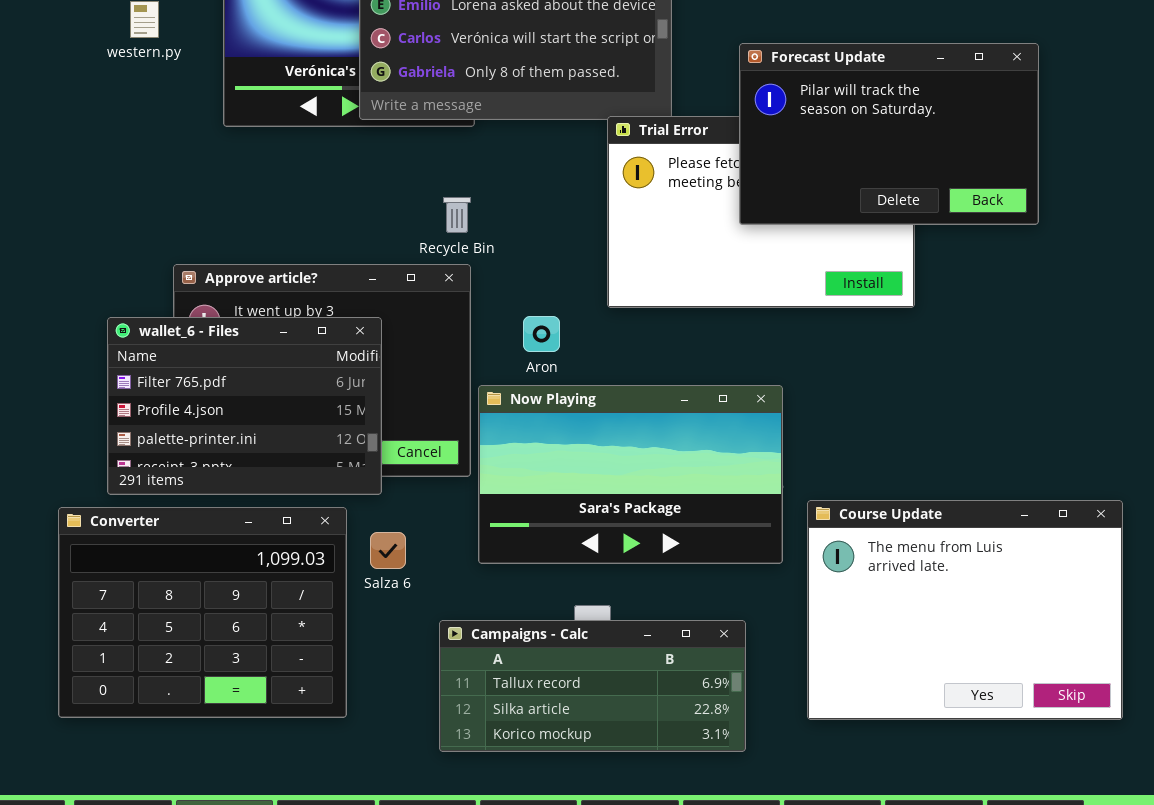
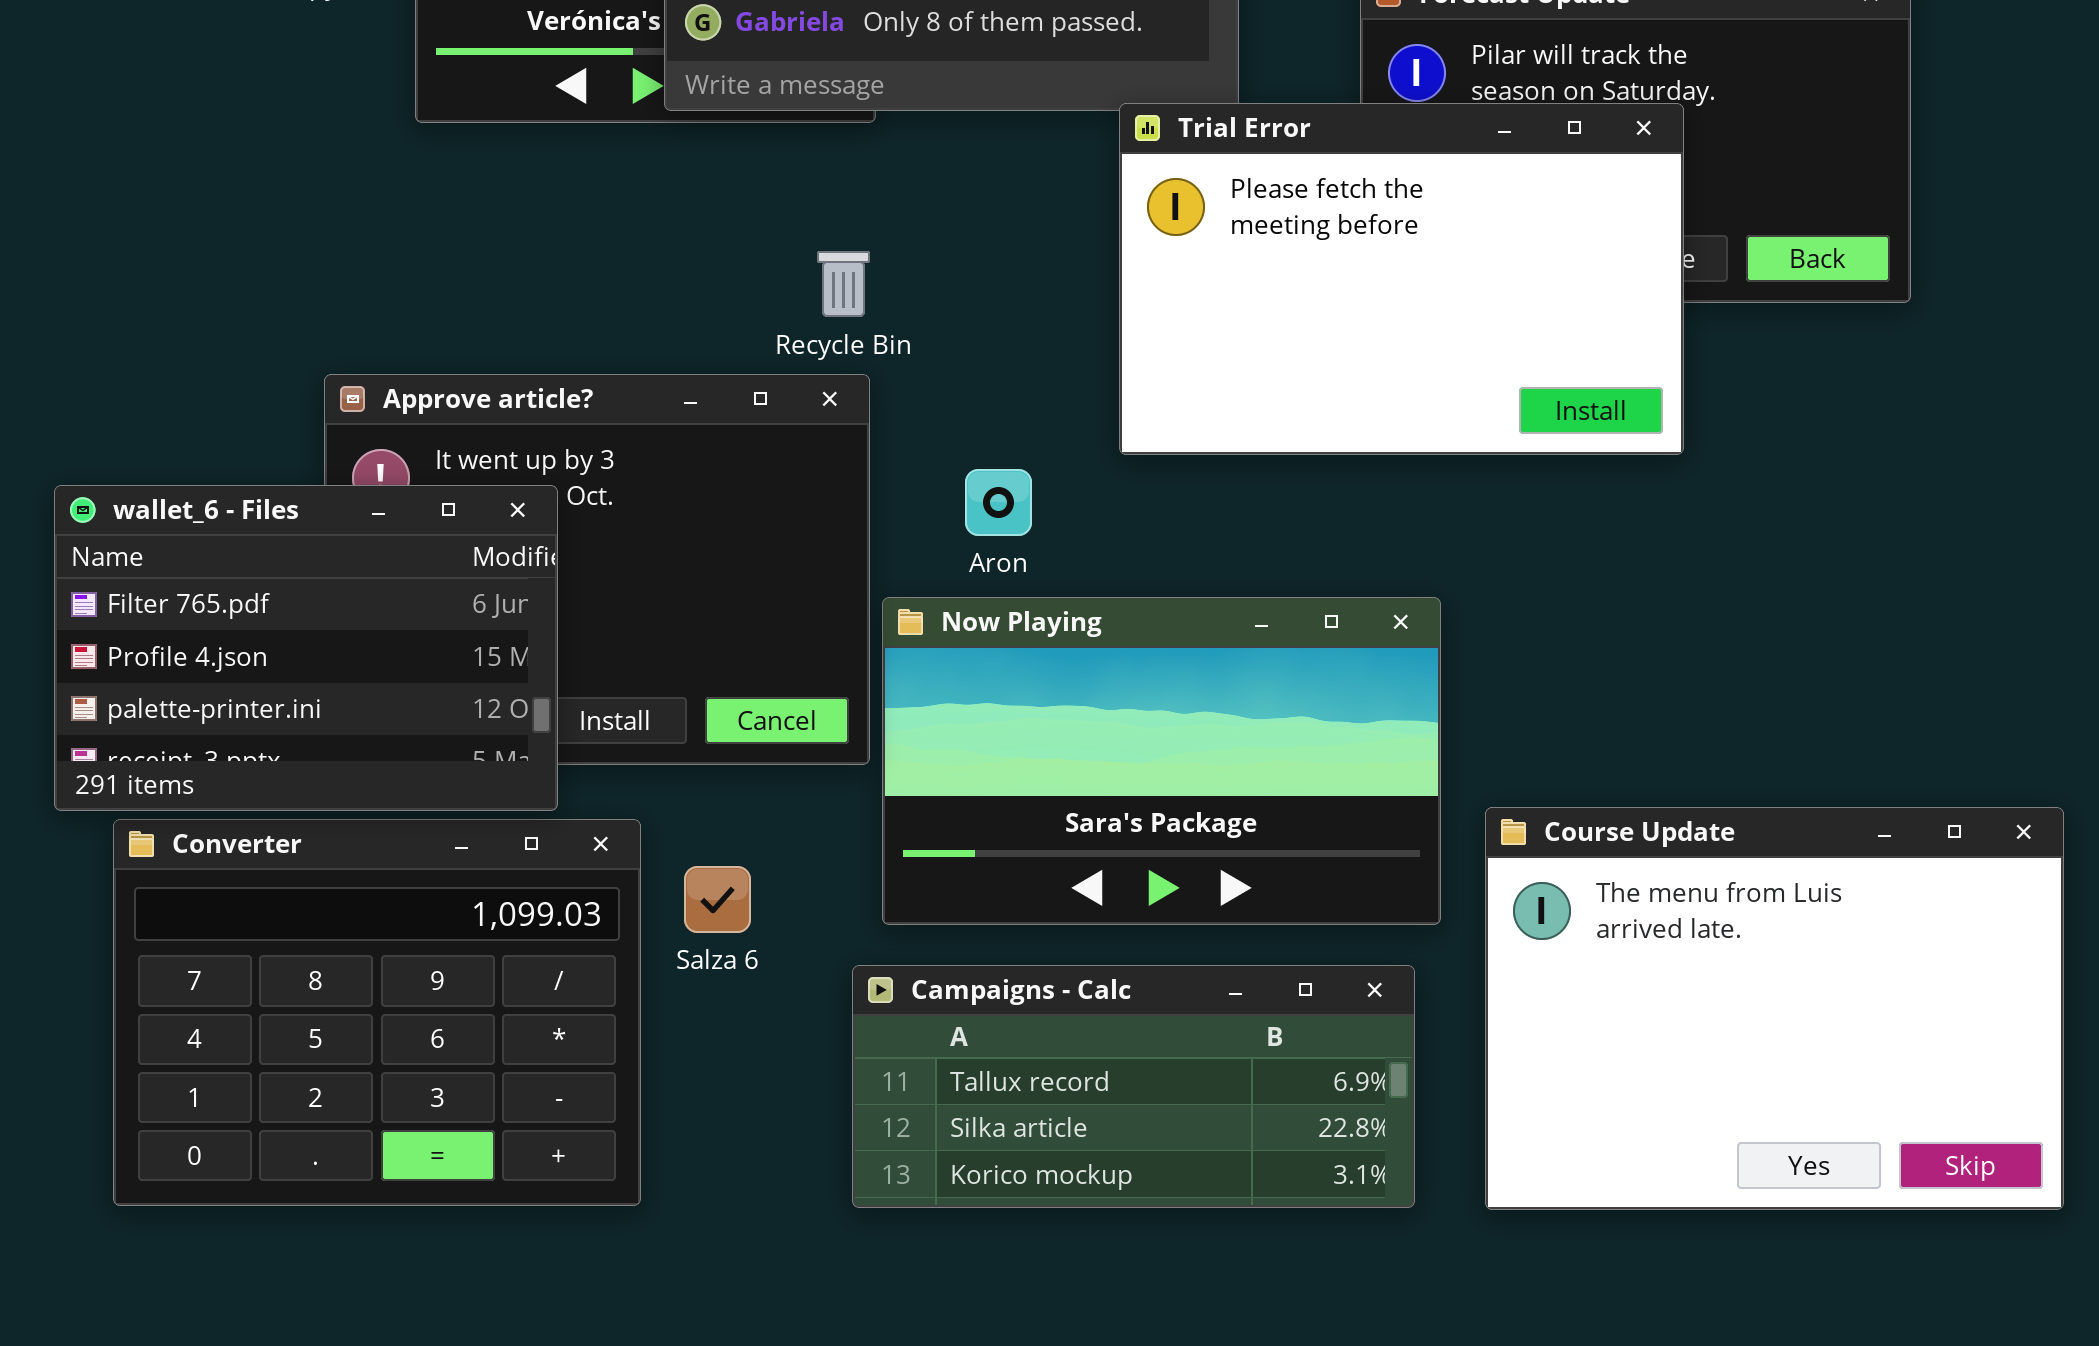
Trial Error: [607,116,915,308] -> [1119,103,1684,455], raised
wallet_6 - Files: [107,317,382,495] -> [54,485,558,811], moved
Campaigns - Calc: [439,620,746,752] -> [852,965,1415,1208], moved

